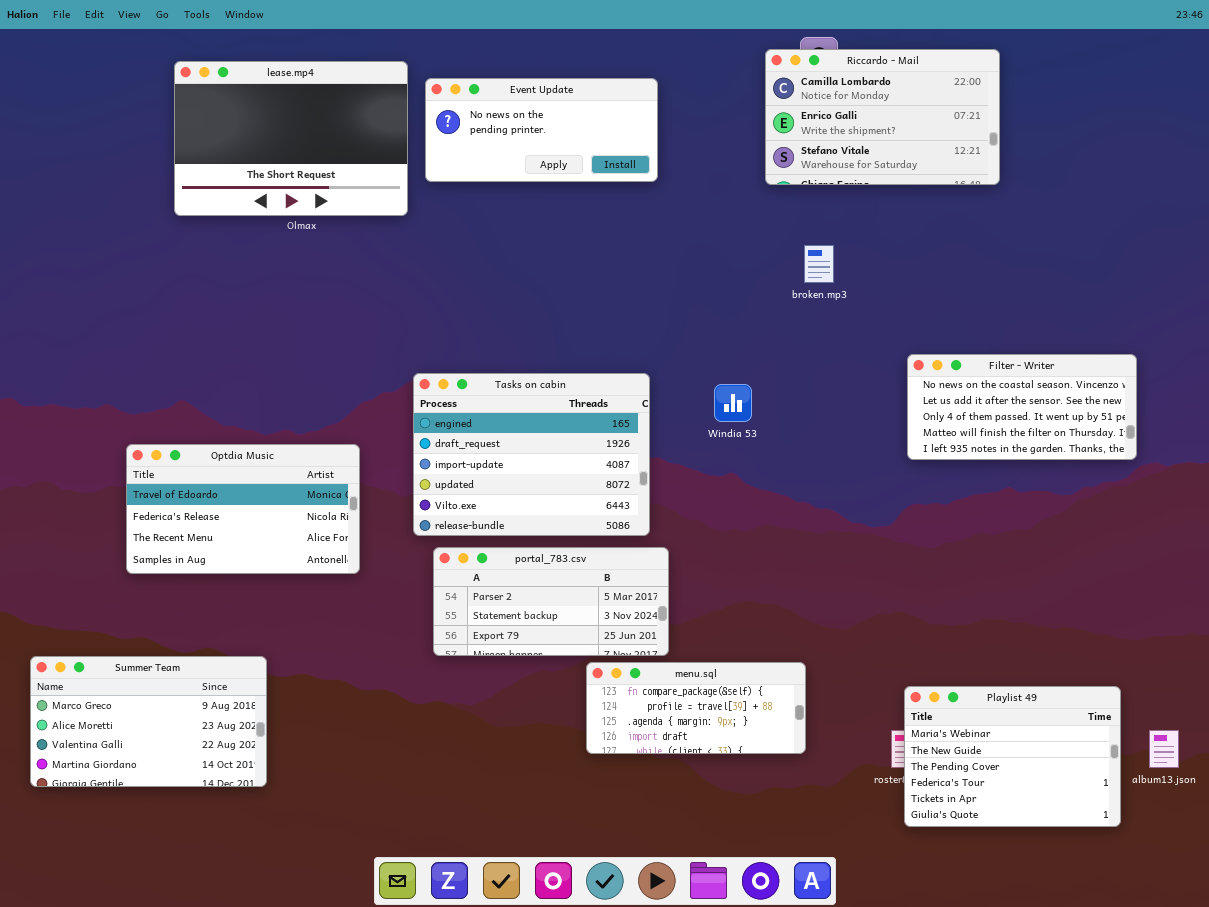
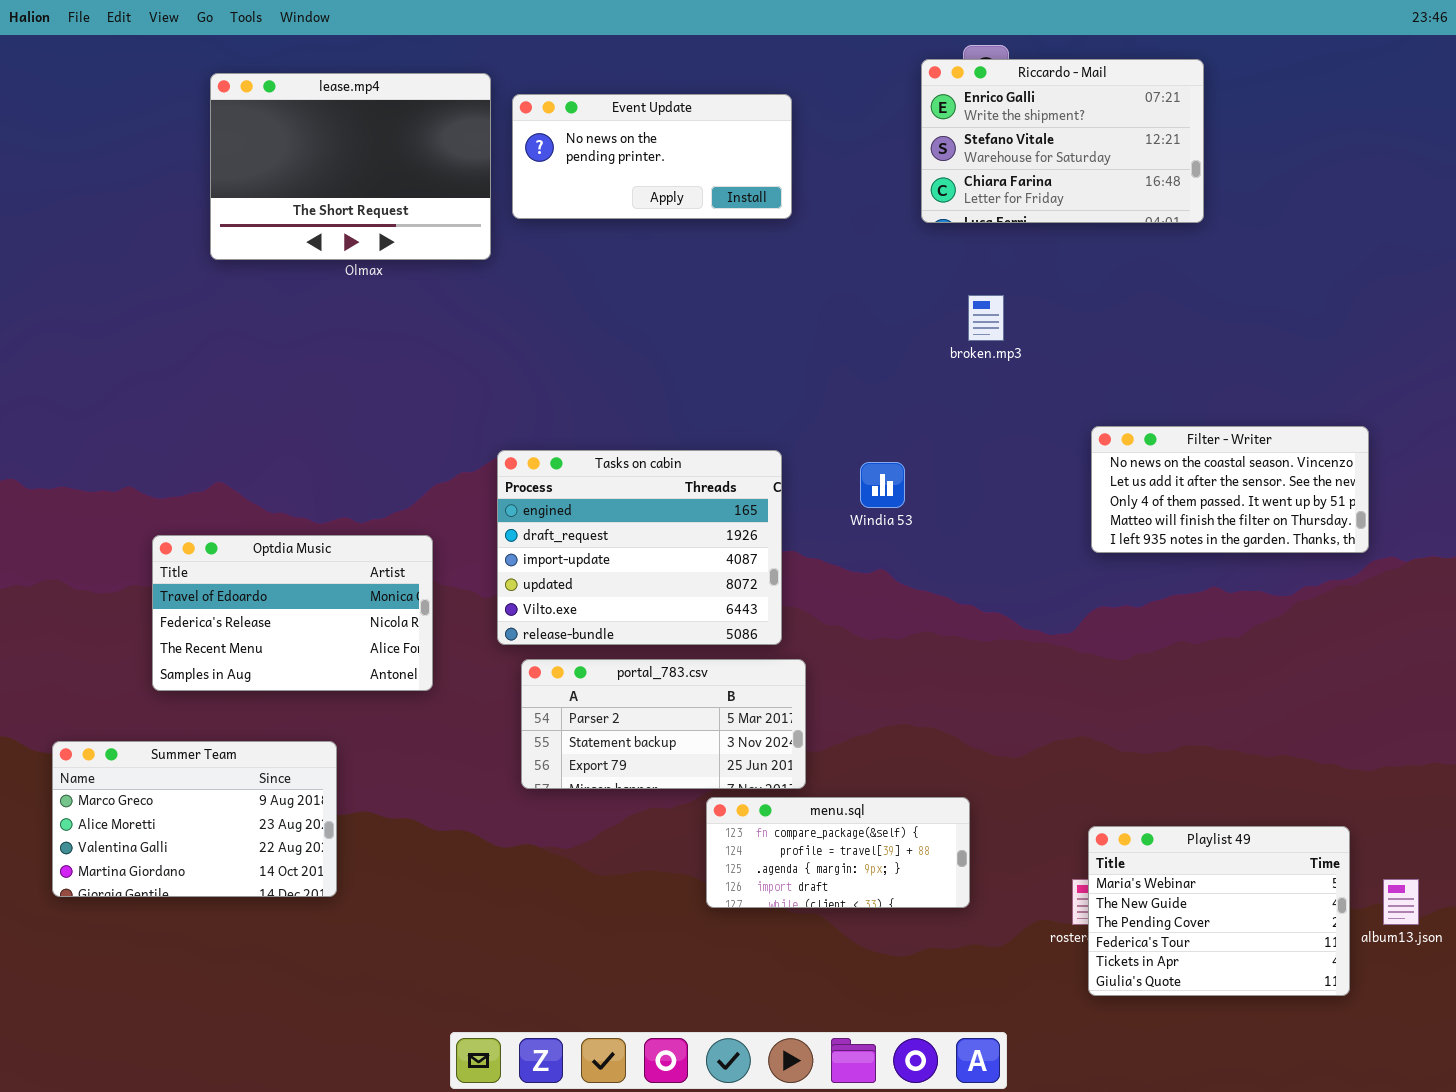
Riccardo - Mail: [765,49,1000,185] -> [921,59,1204,223], scrolled down 1 row
Summer Team: [30,656,267,787] -> [52,741,337,897], moved

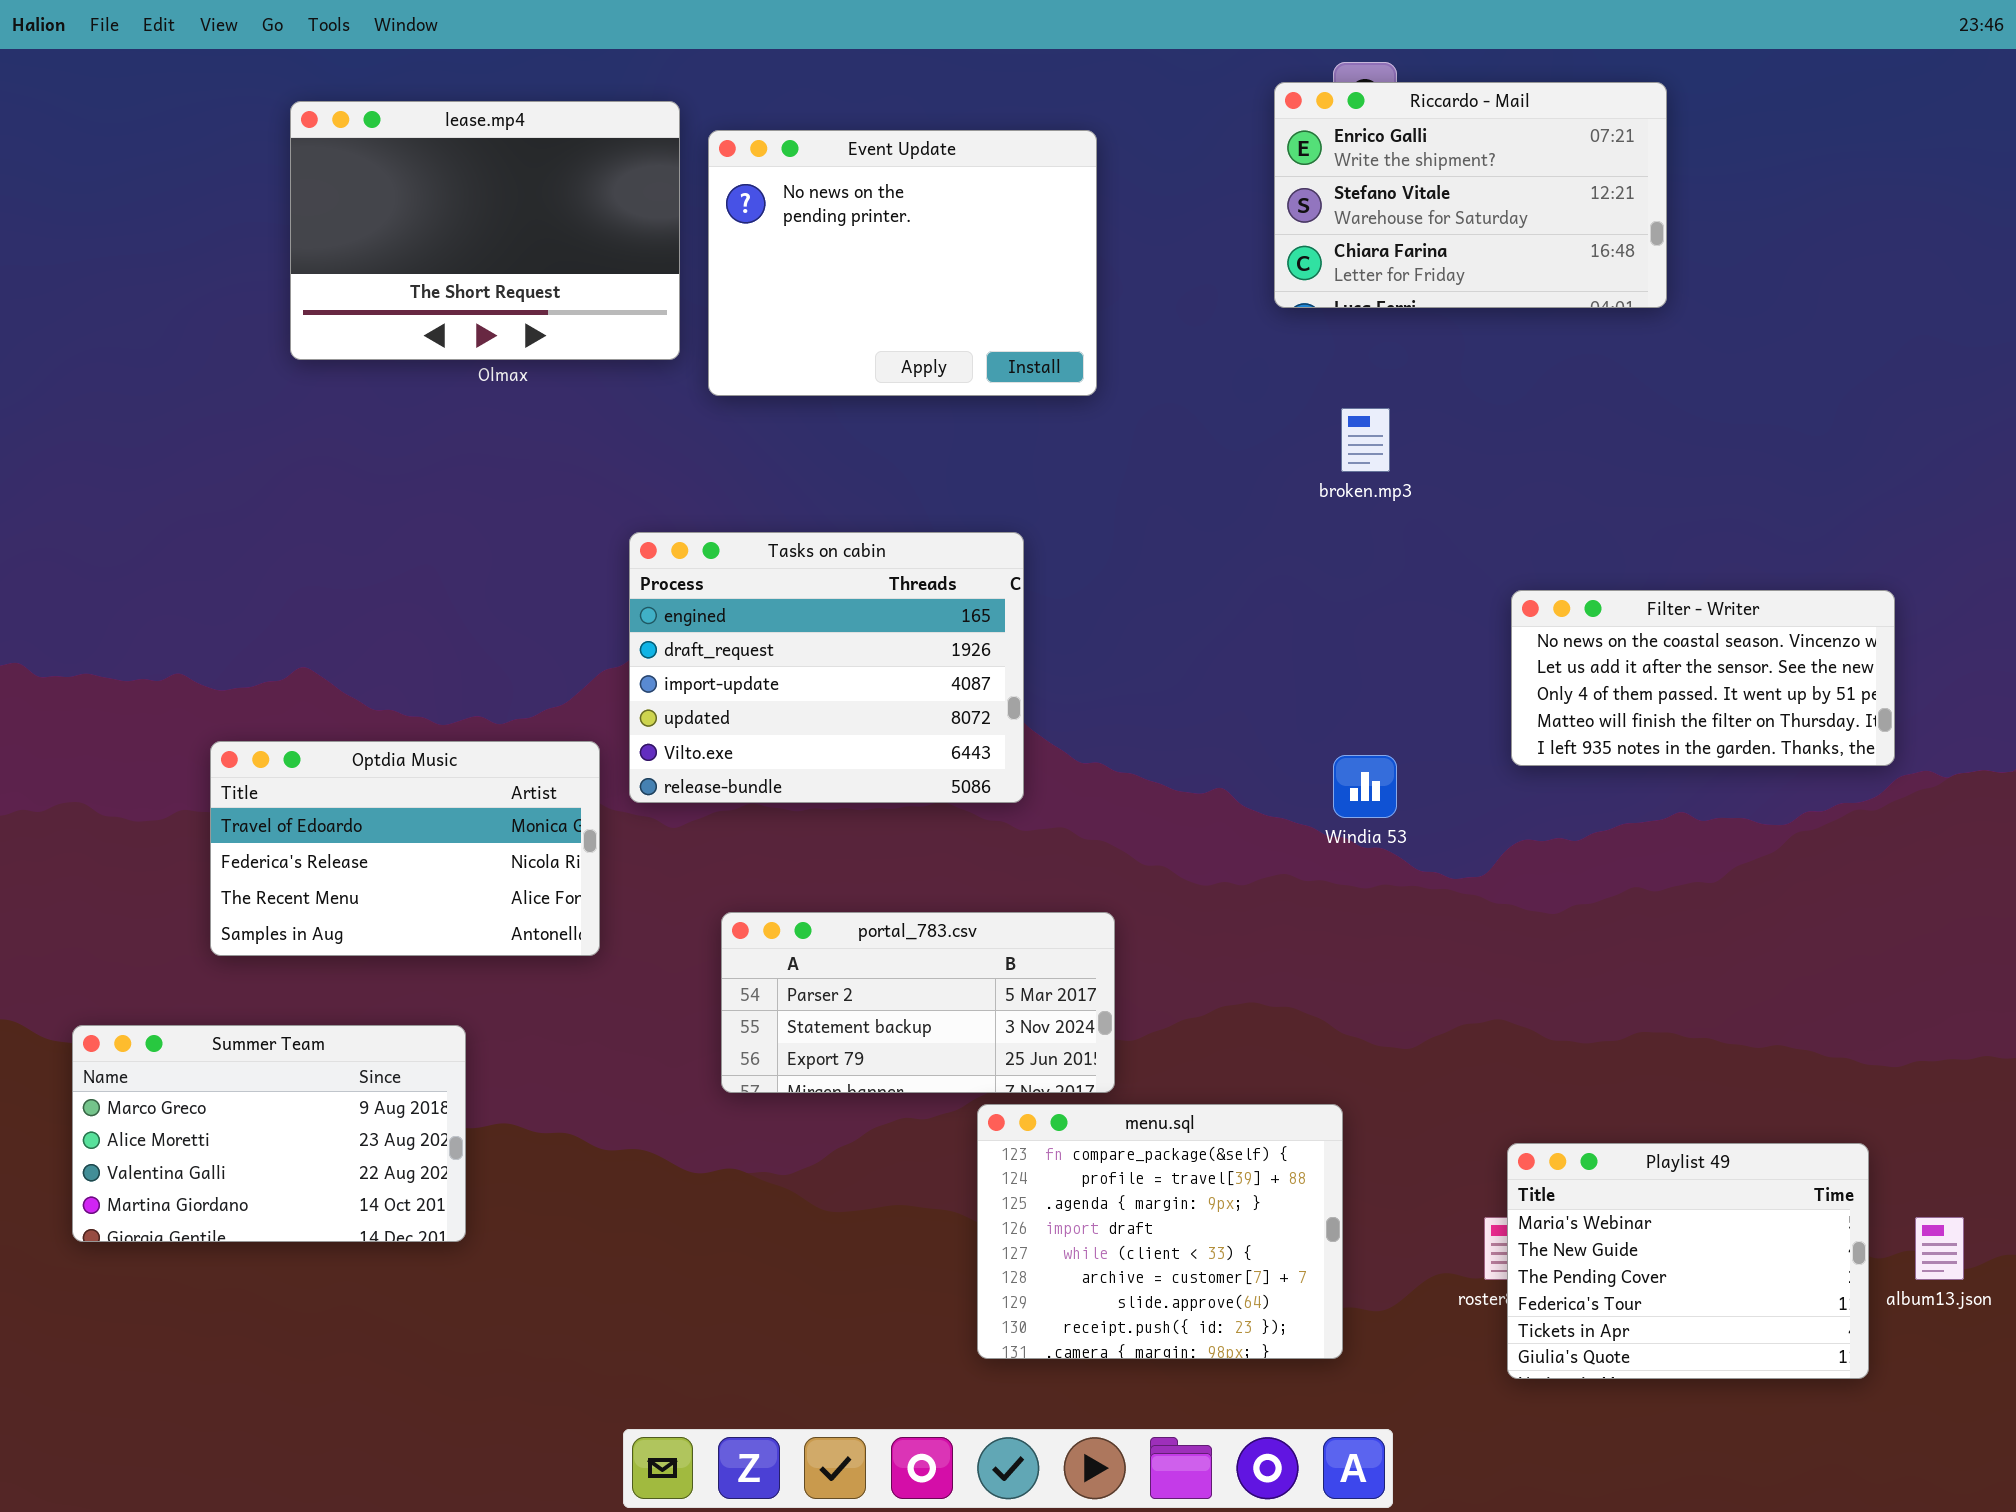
Event Update: [512,94,792,219] -> [708,130,1097,396], resized
Tasks on cabin: [497,450,782,645] -> [629,532,1024,803], moved
Windia 53: [860,462,905,508] -> [1333,755,1397,818], moved
menu.sql: [706,797,970,908] -> [977,1104,1343,1359], resized

